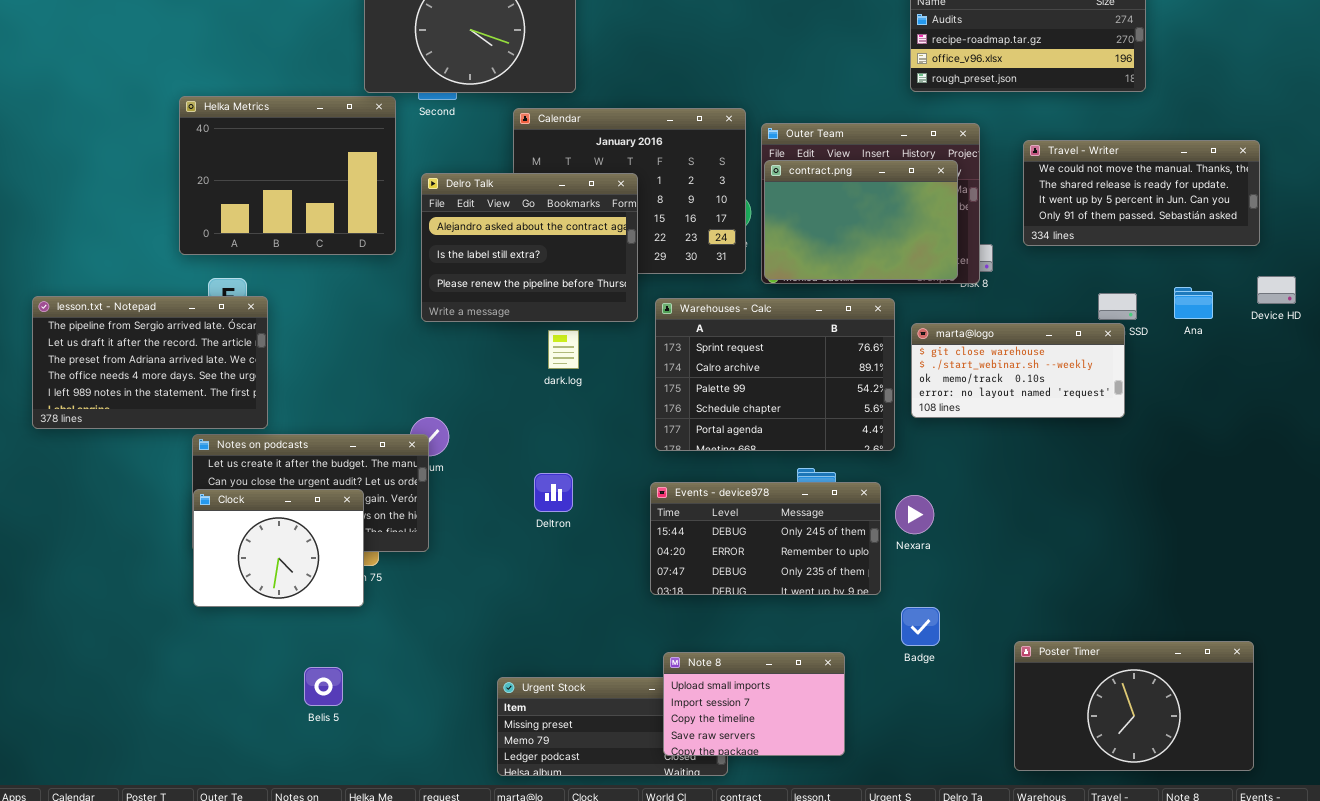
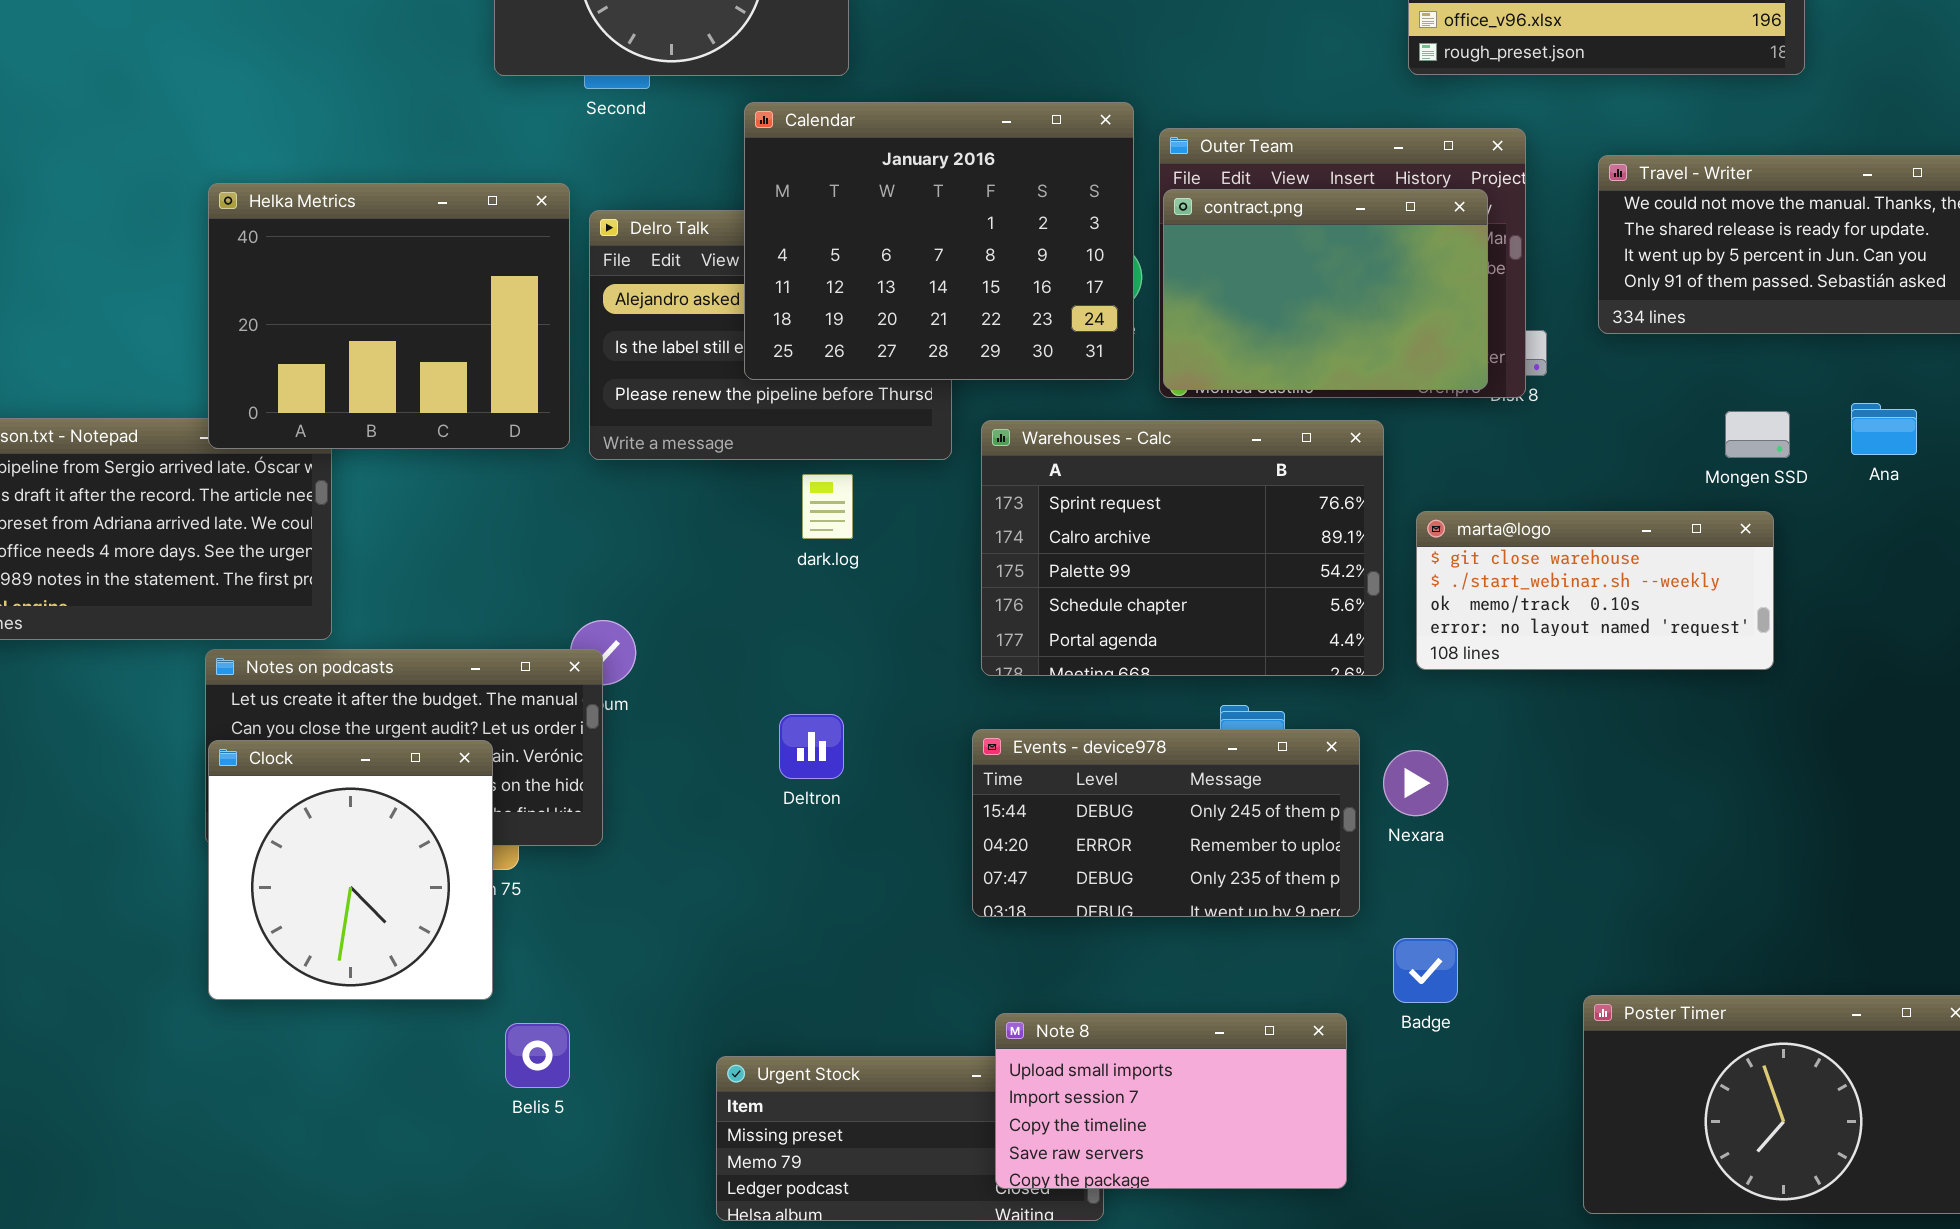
Helka Metrics: [179,96,396,255] -> [208,183,570,449], moved
Calendar: [513,108,746,274] -> [744,102,1134,380], raised
marta@logo: [911,323,1125,418] -> [1416,511,1774,670], moved
Clock: [193,489,364,607] -> [208,740,493,1000], resized
Note 8: [663,652,845,756] -> [995,1013,1347,1189], resized
Belis 5: [304,667,343,706] -> [505,1023,570,1088], moved

